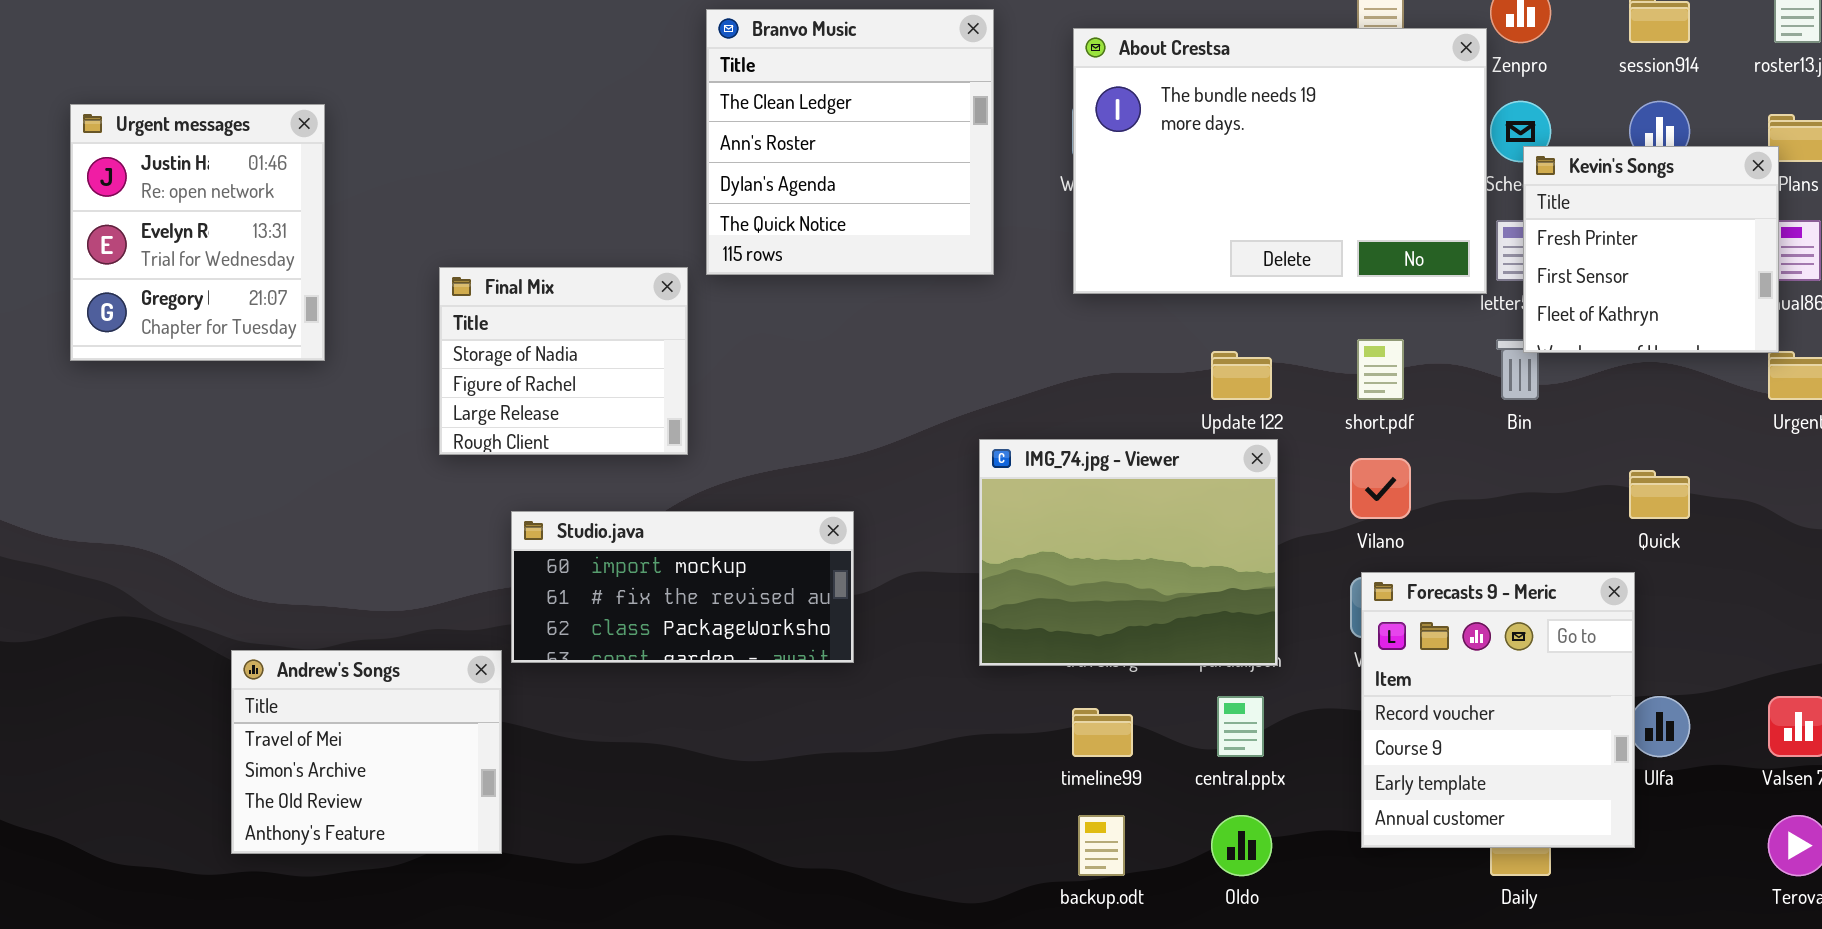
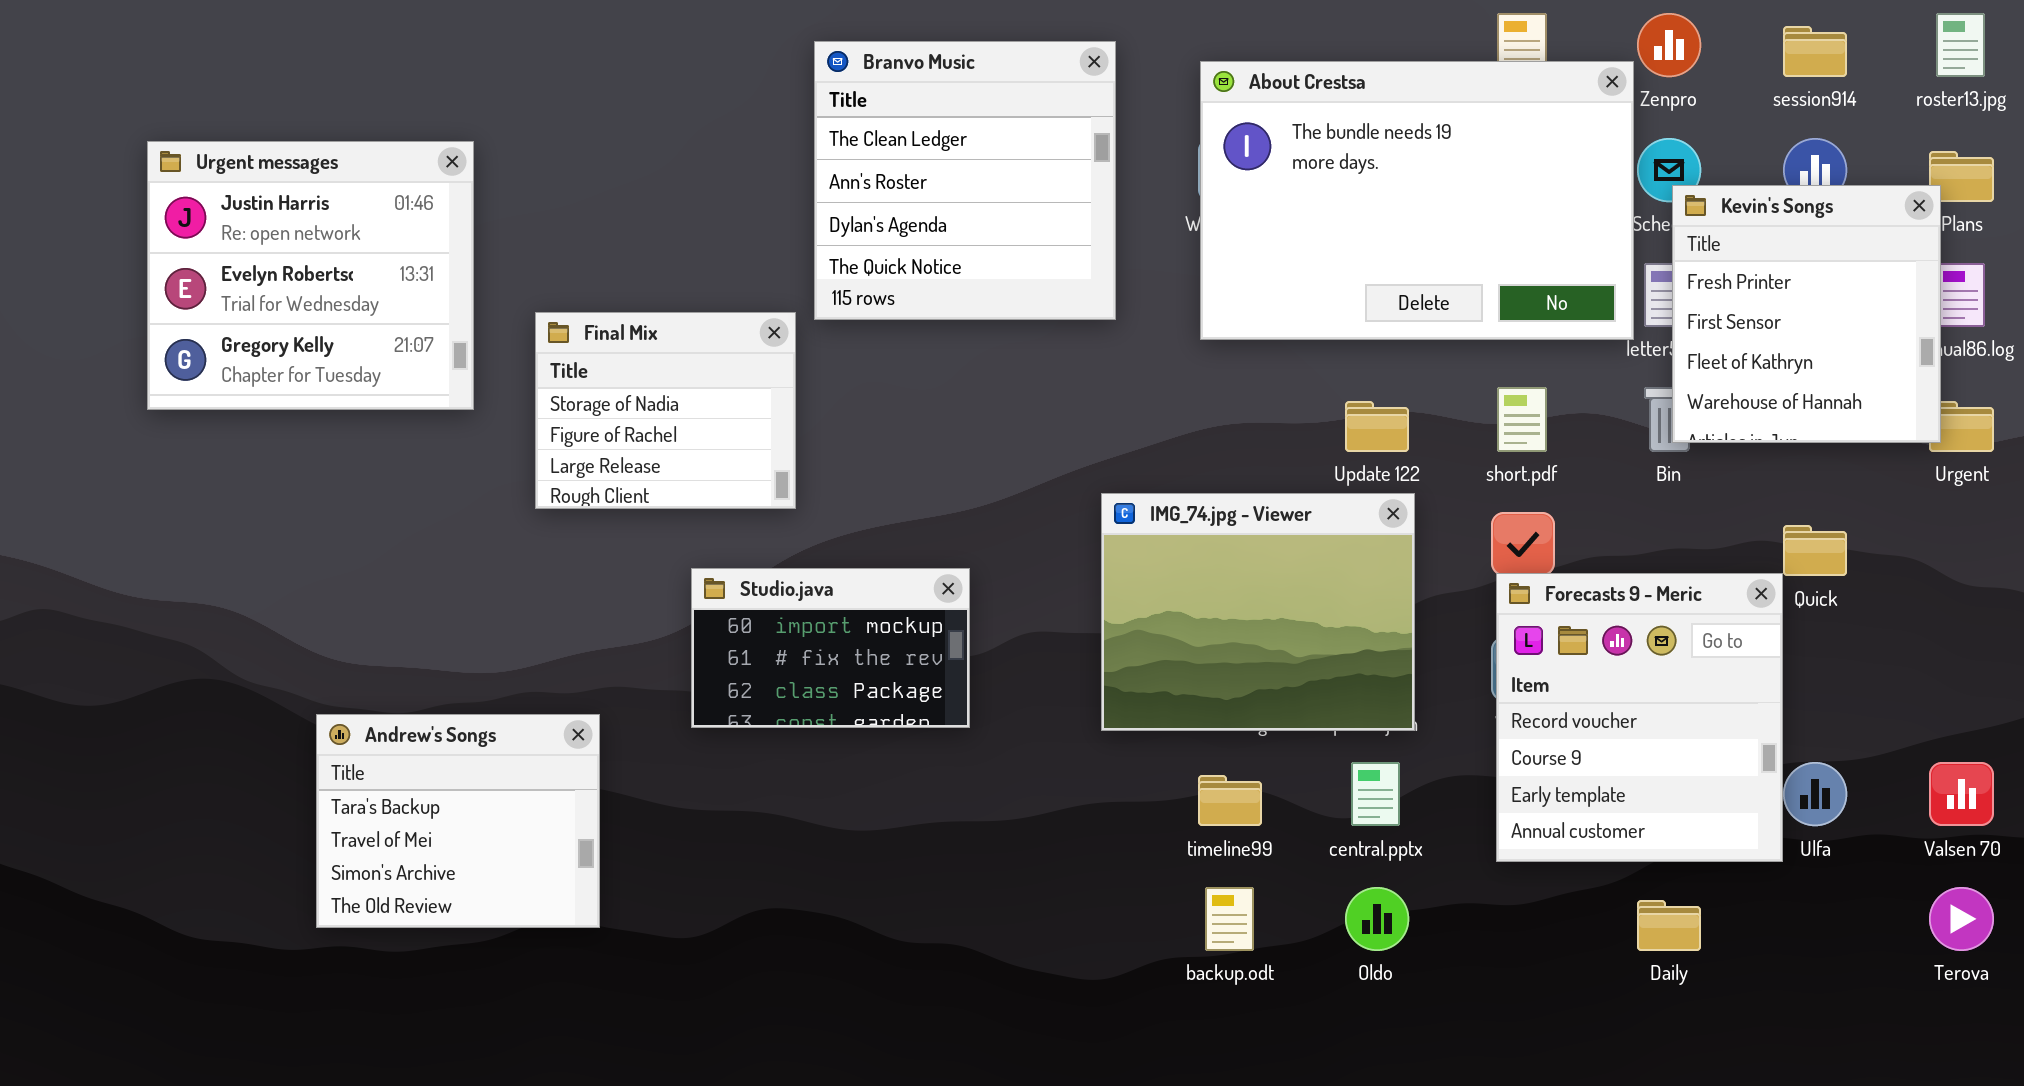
Urgent messages: [70,104,325,361] -> [147,141,474,410], resized
Kevin's Songs: [1523,146,1779,353] -> [1672,185,1941,443], resized
Studio.java: [511,511,854,663] -> [691,568,970,728], resized
Forecasts 9 - Meric: [1361,572,1635,848] -> [1496,573,1783,862], moved
Andrew's Songs: [231,650,502,854] -> [316,714,600,928], scrolled up 1 row

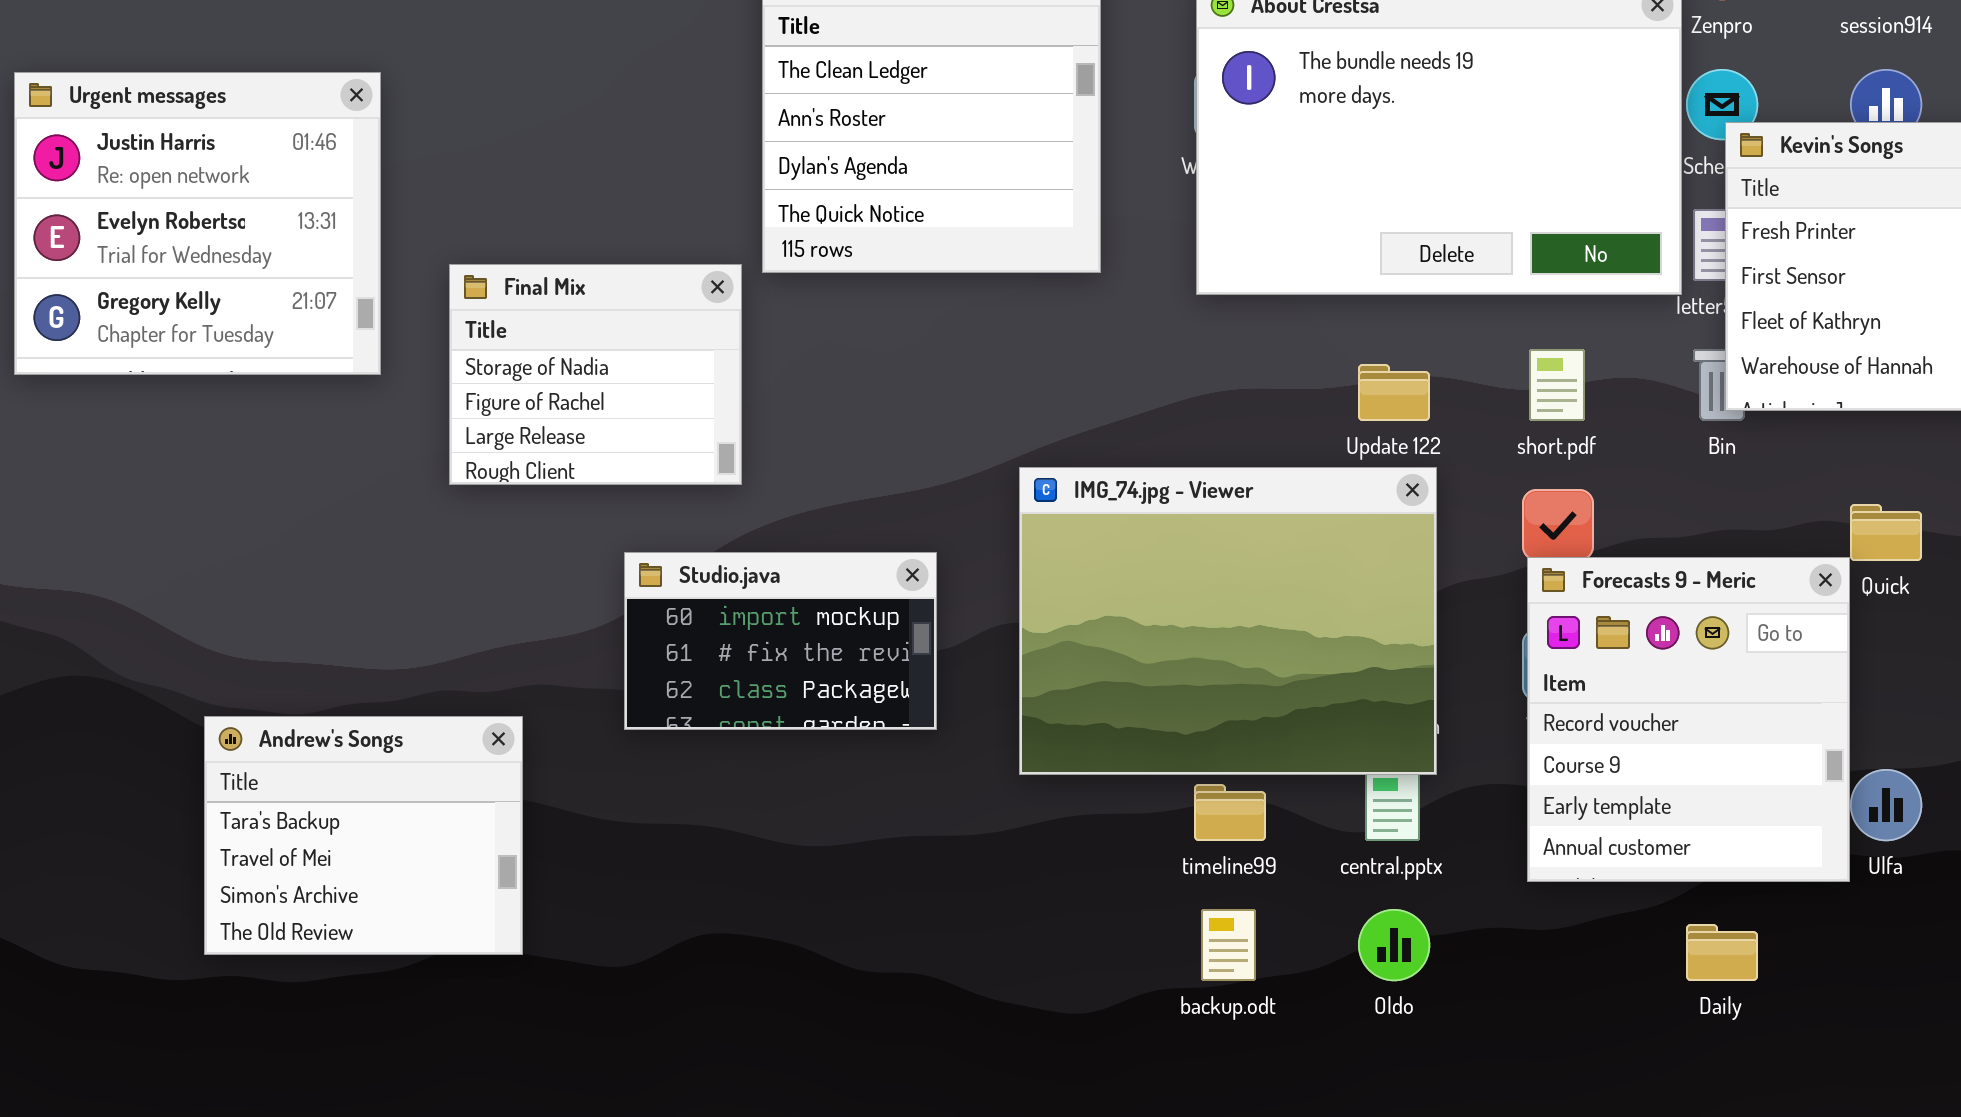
IMG_74.jpg - Viewer: [1101,493,1415,731] -> [1019,467,1437,775], resized

